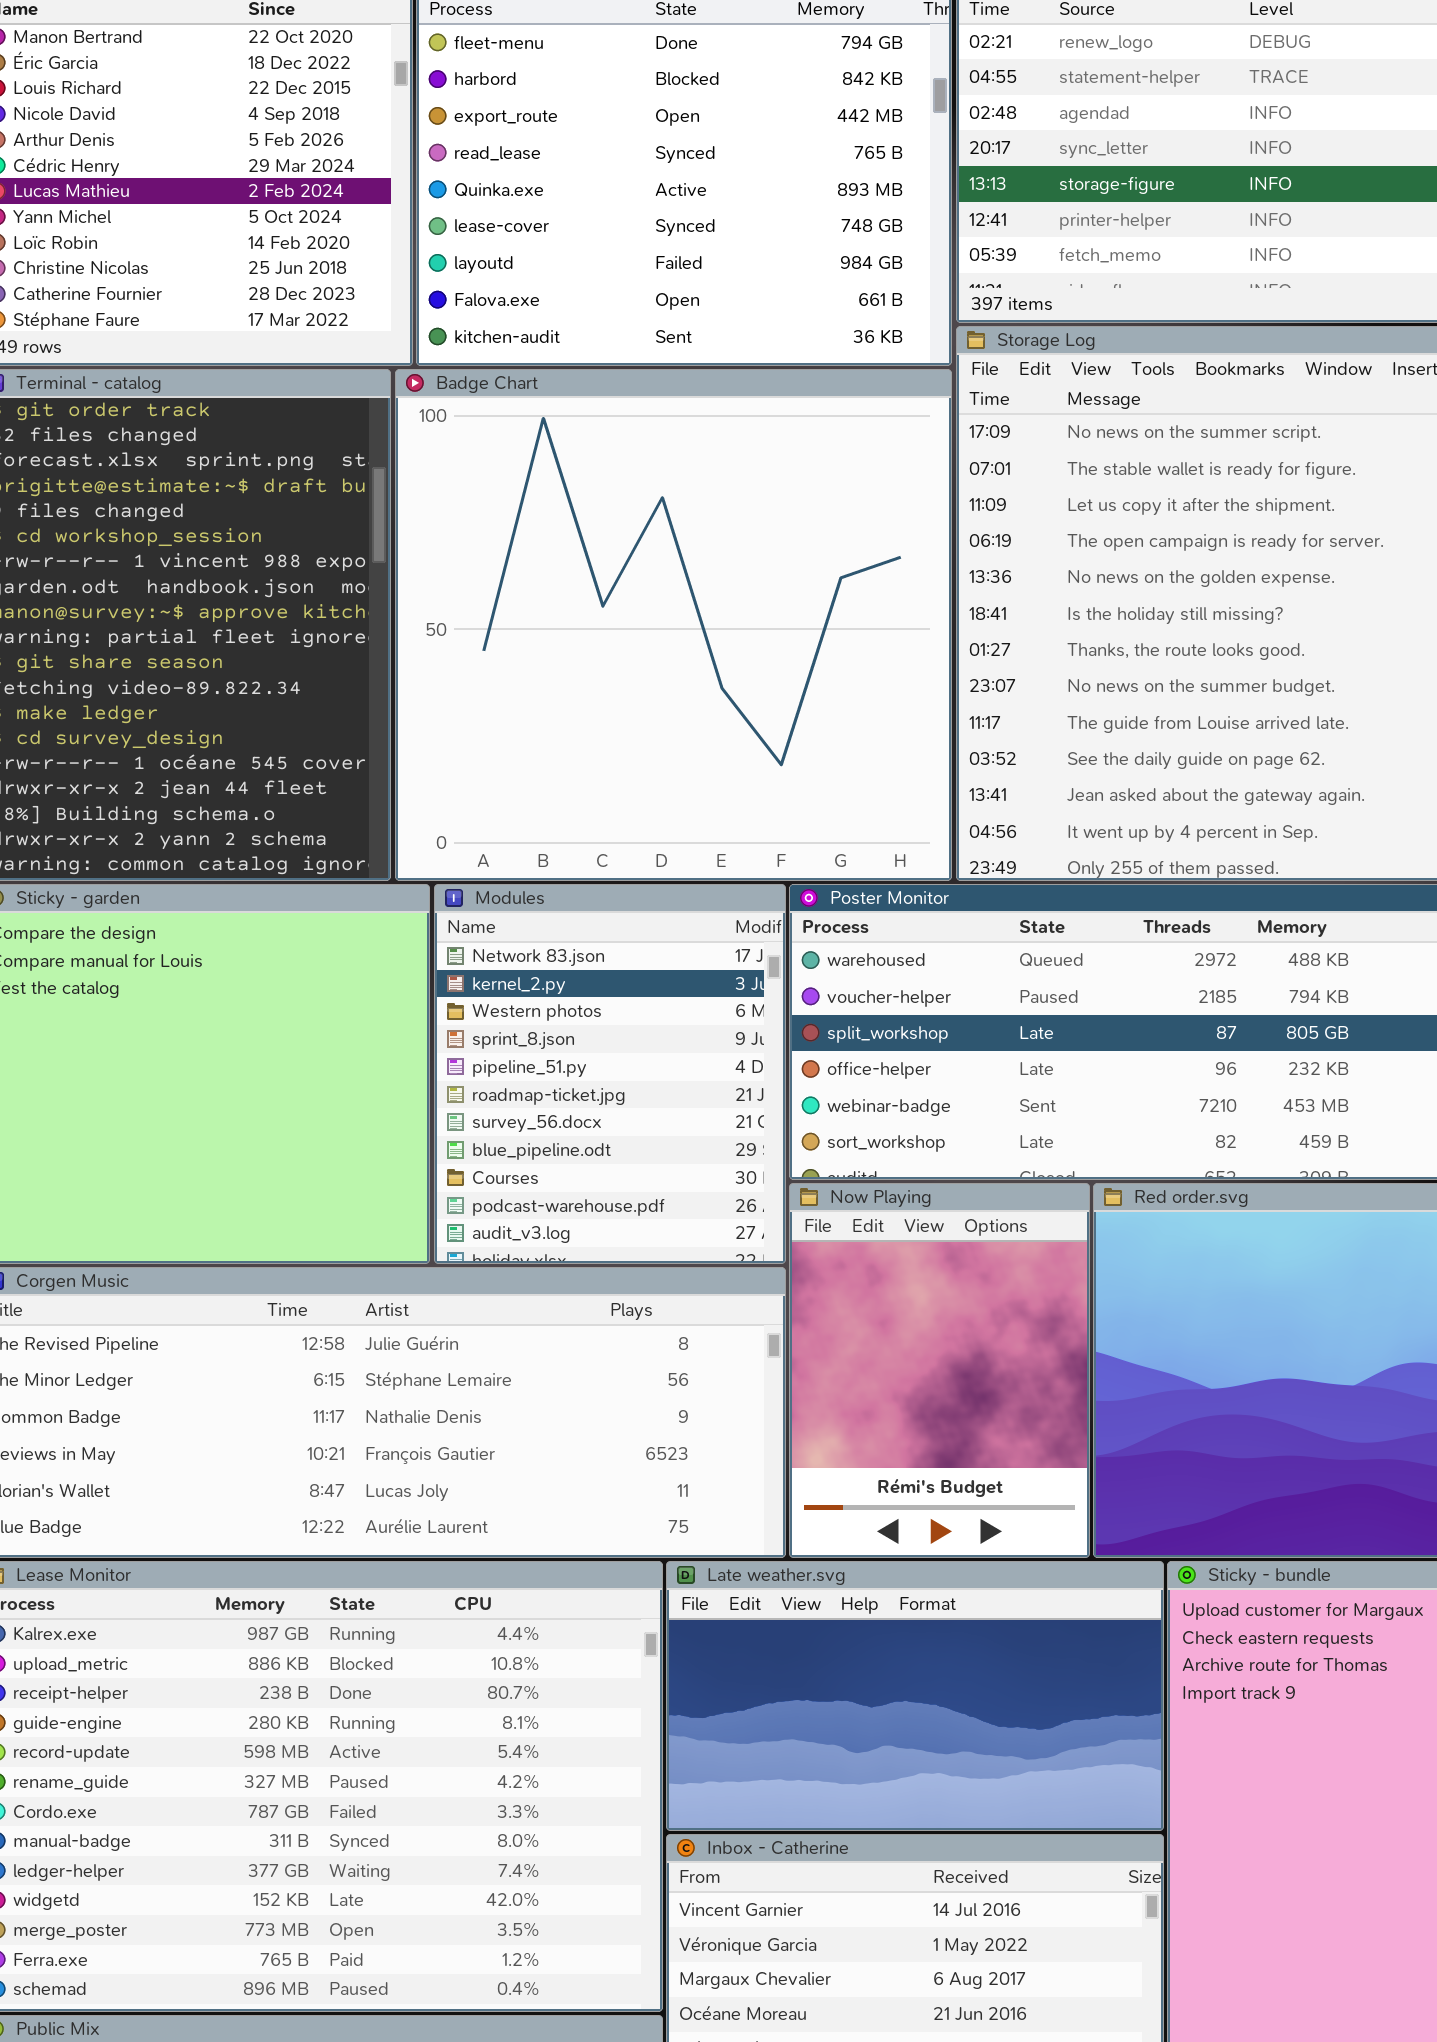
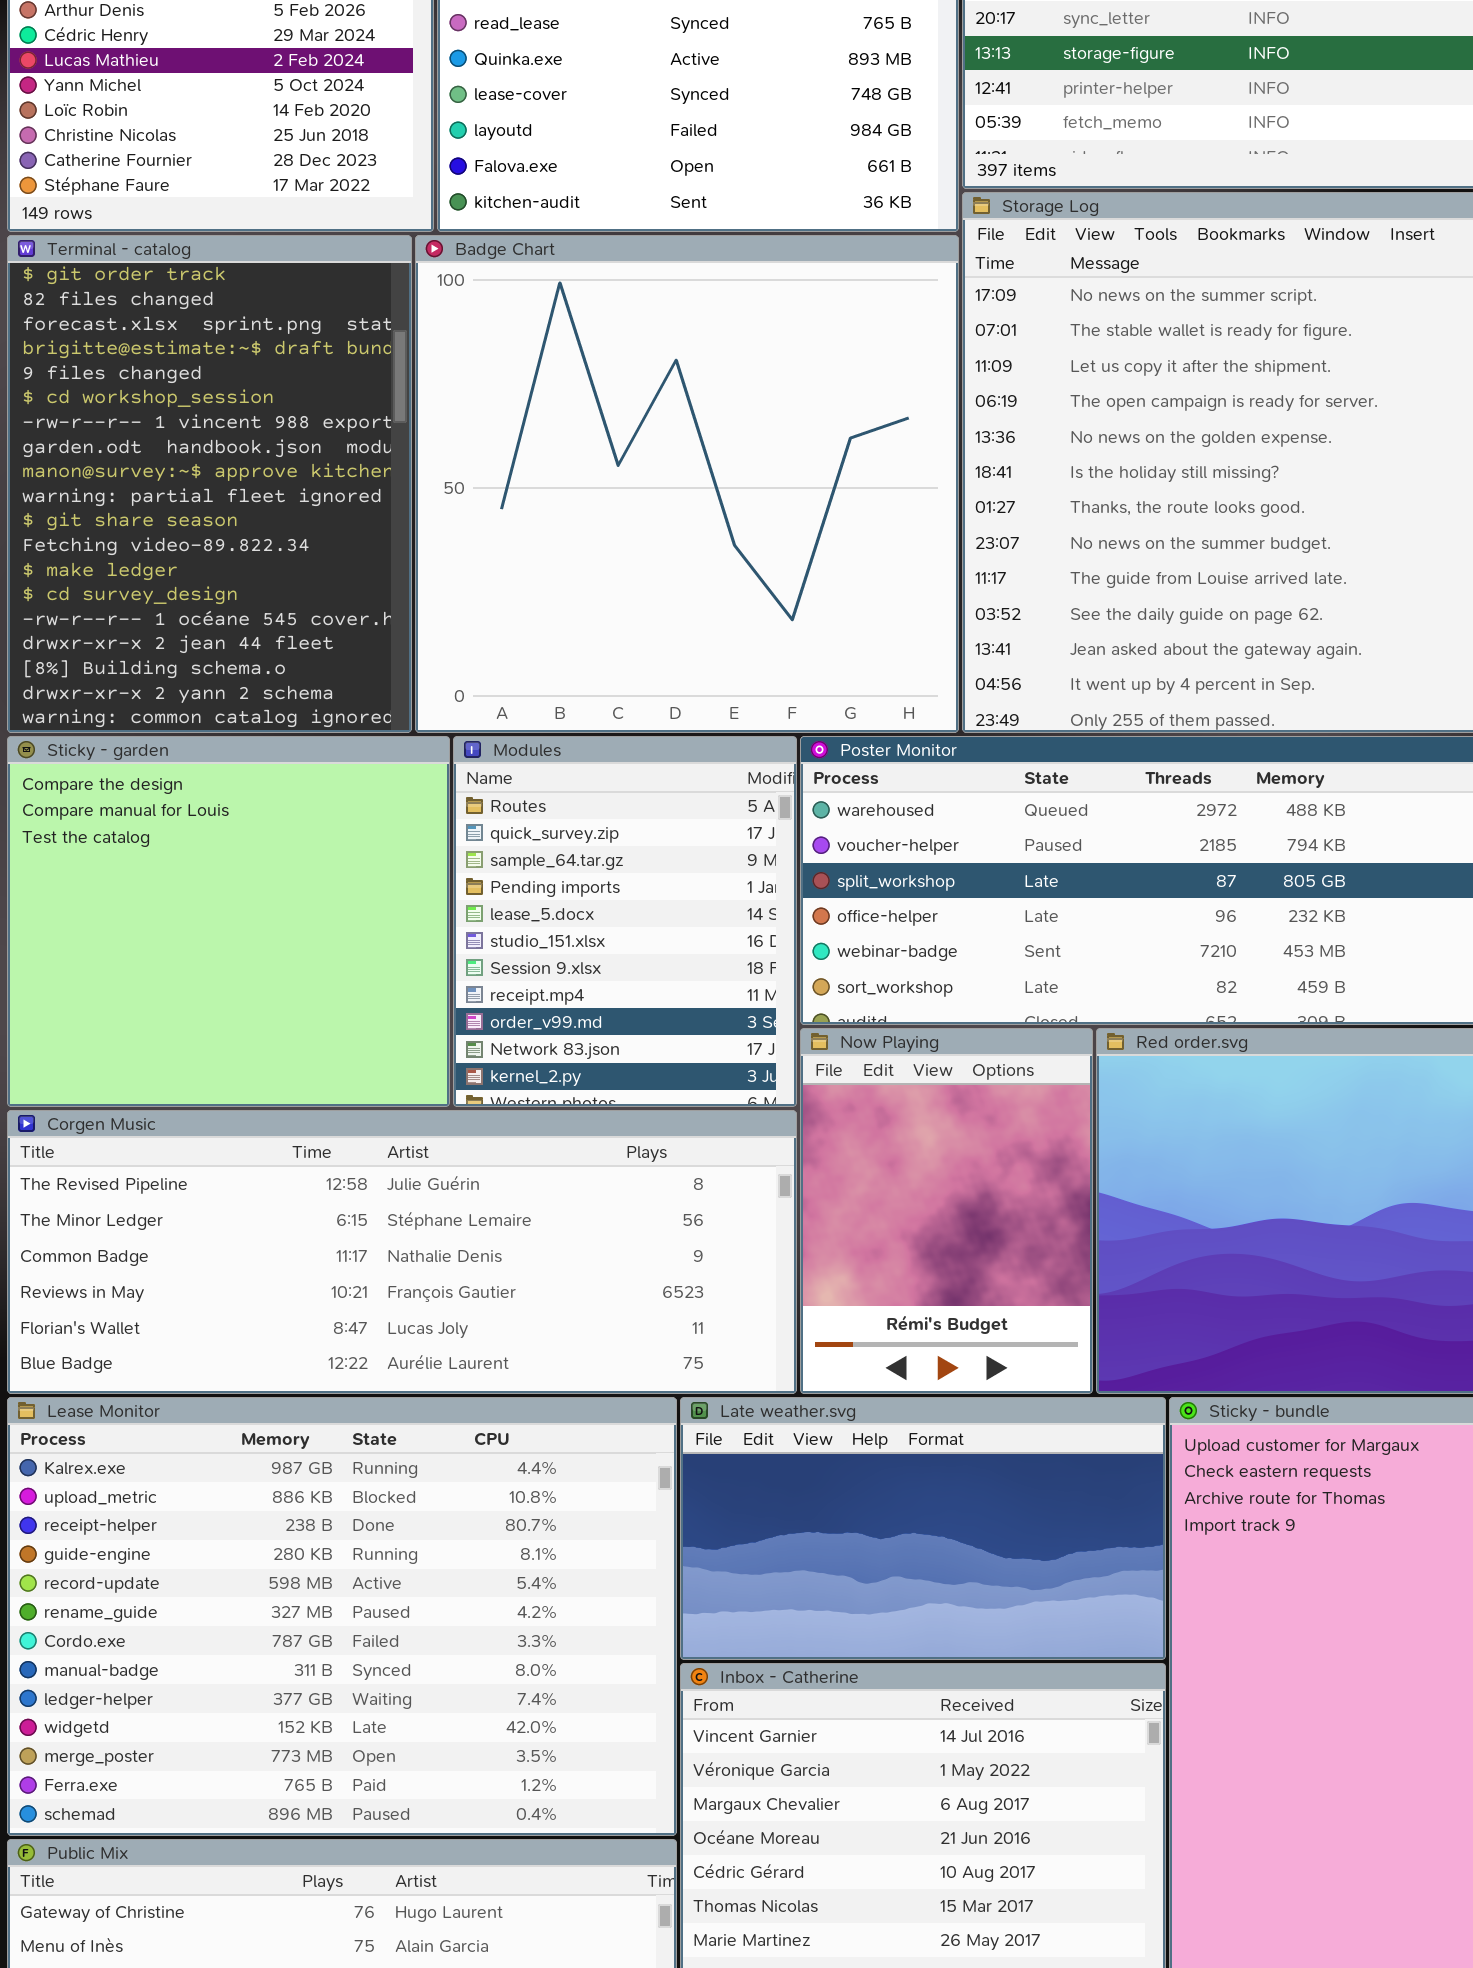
Modules: [434,884,786,1264] -> [453,736,797,1107], scrolled up 9 rows

